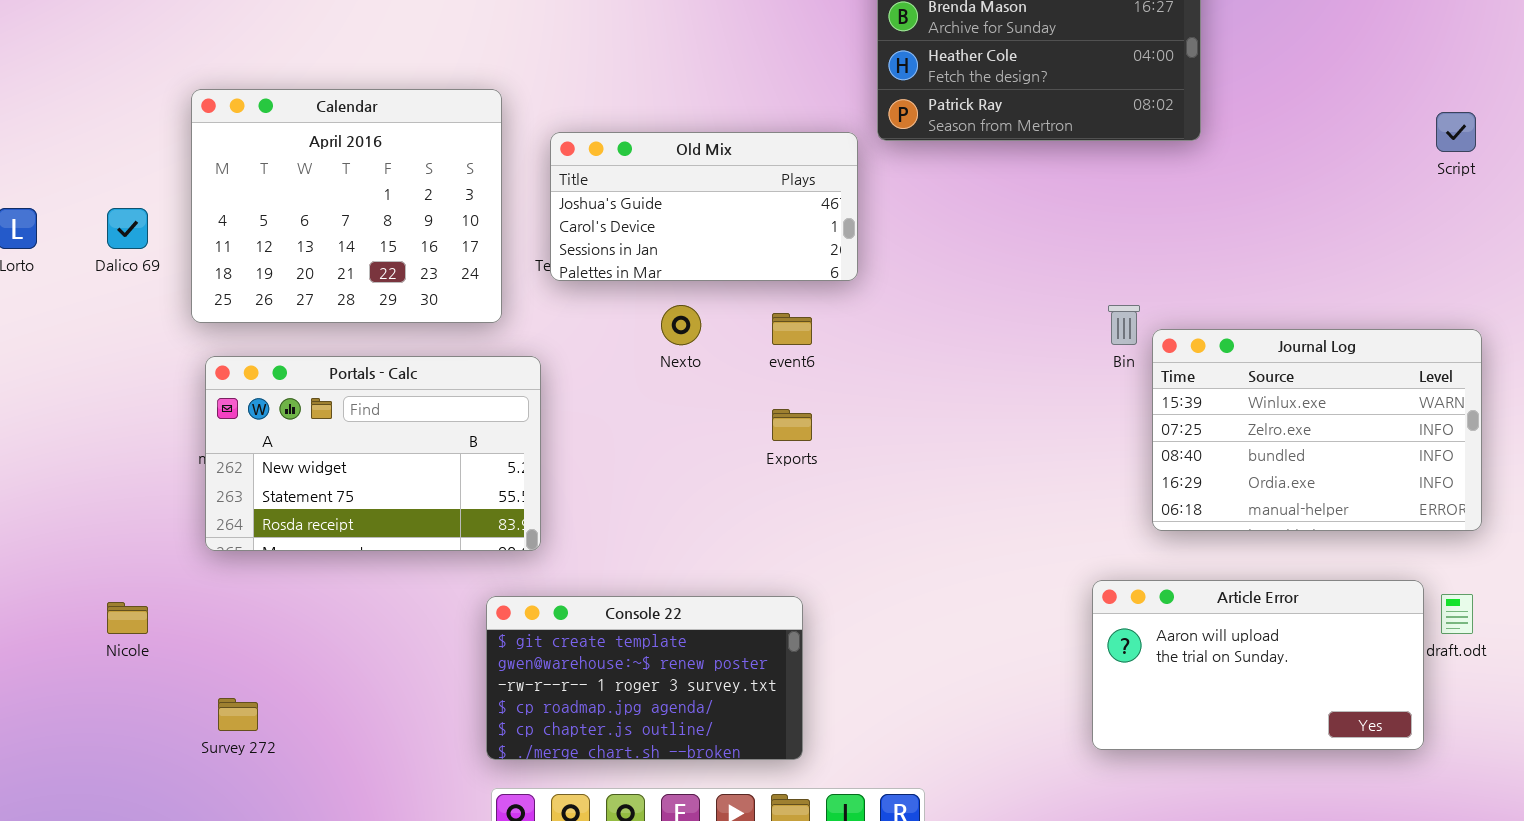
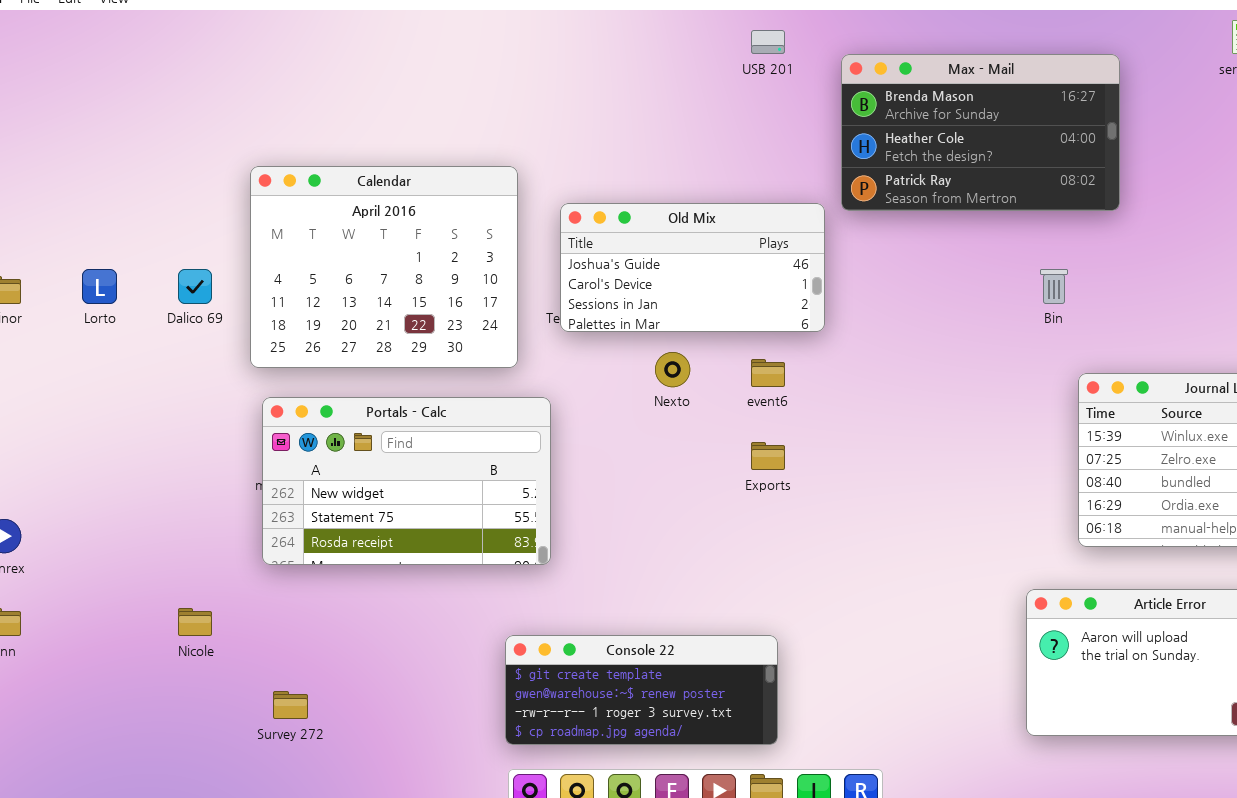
Bin: [1108,305,1140,345] -> [1040,269,1068,304], moved
Console 22: [486,596,803,760] -> [505,635,778,745], resized

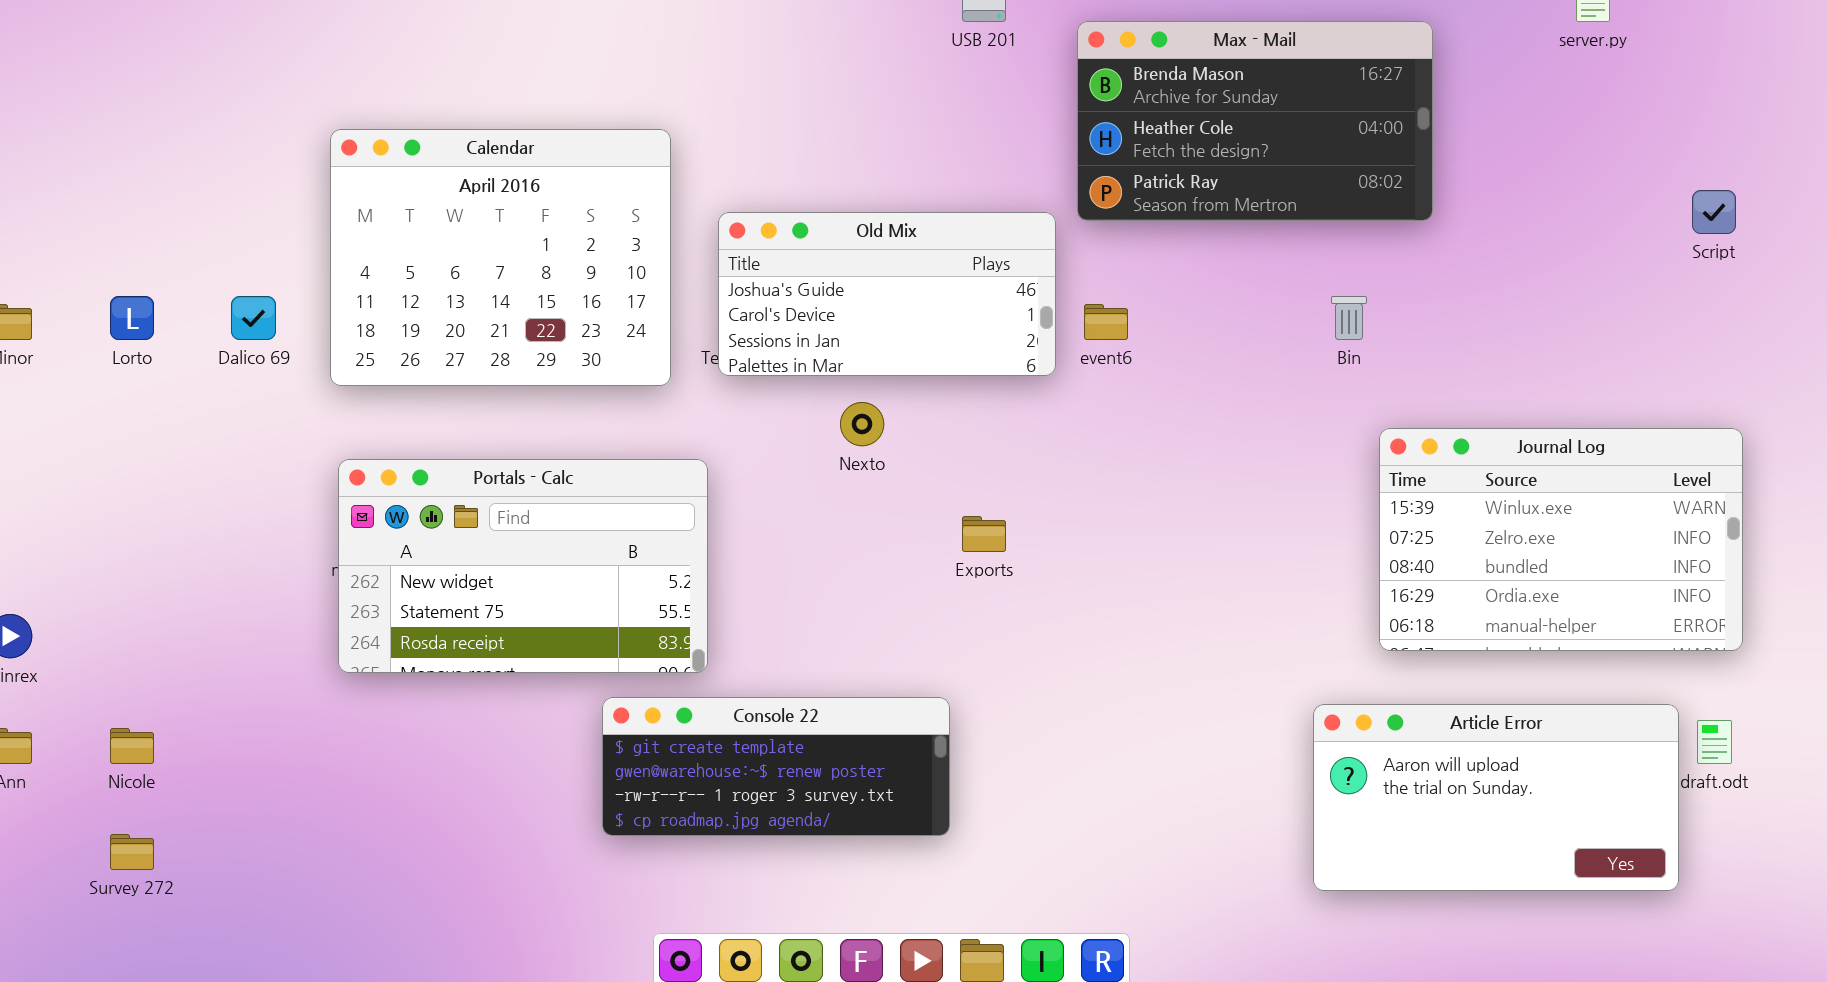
Calendar: [250,166,518,368] -> [330,129,671,386], moved
event6: [751,359,785,387] -> [1084,304,1128,340], moved
Nicole: [178,608,212,636] -> [110,728,154,764], moved
Console 22: [505,635,778,745] -> [602,697,950,836], moved
Survey 272: [273,691,308,719] -> [110,834,154,870], moved

